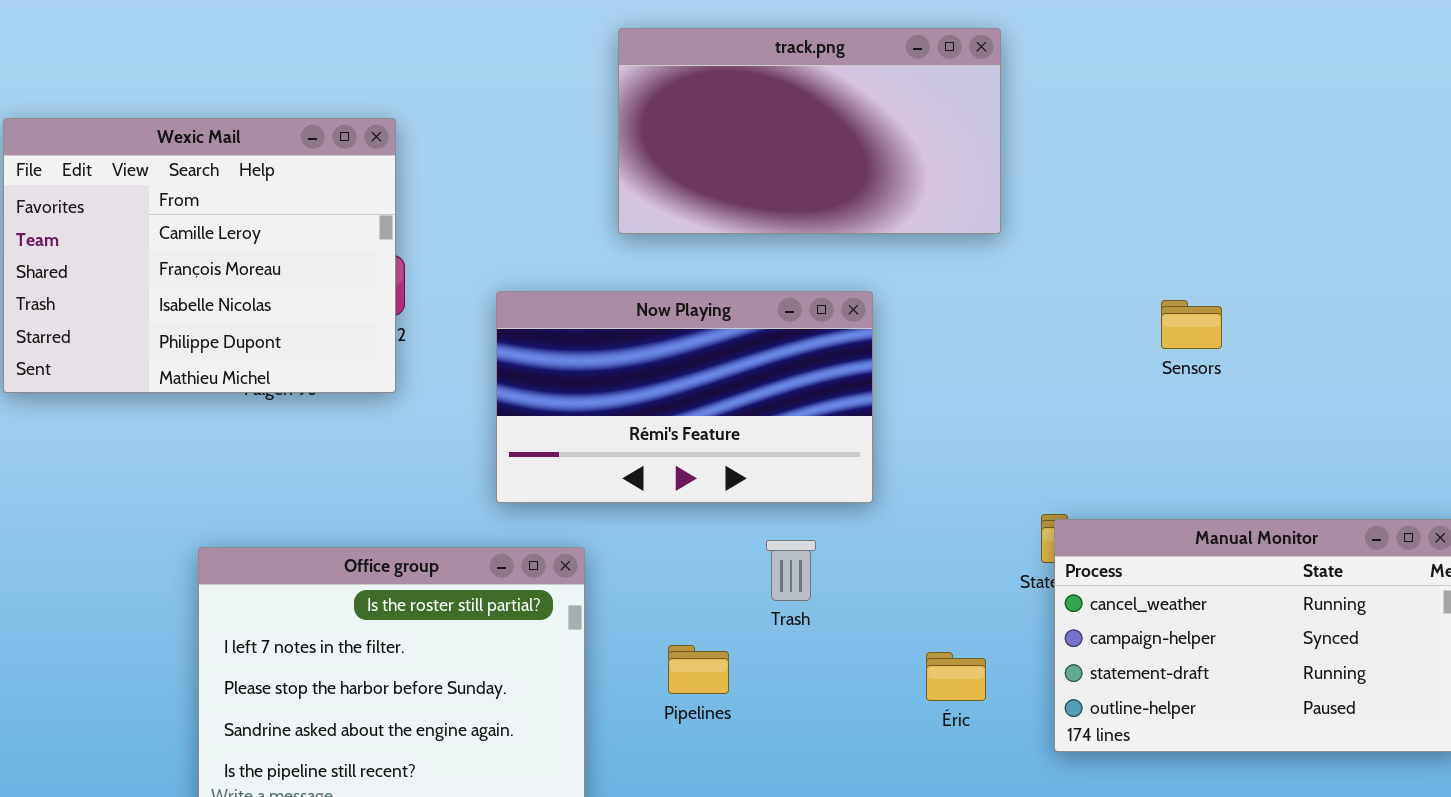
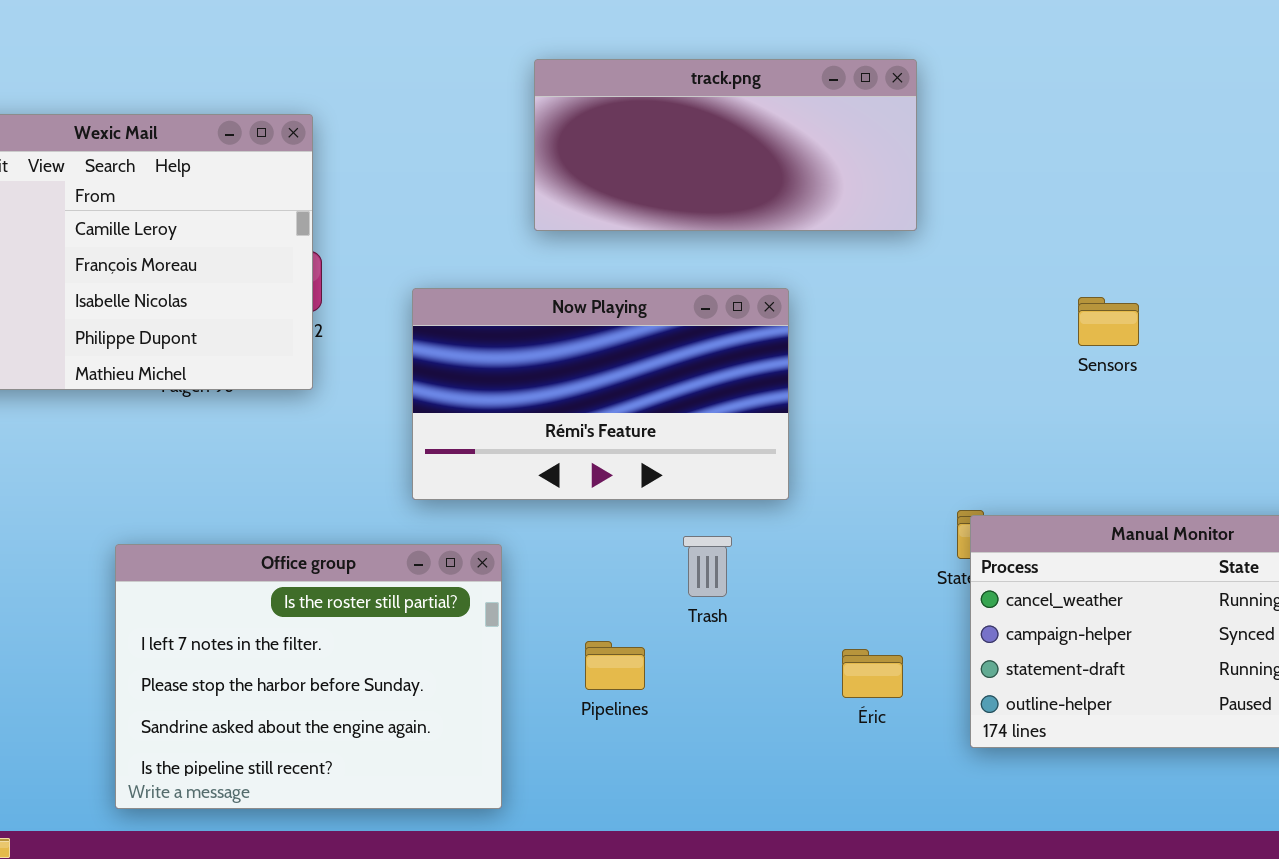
track.png: [618,28,1001,234] -> [534,59,917,231], resized

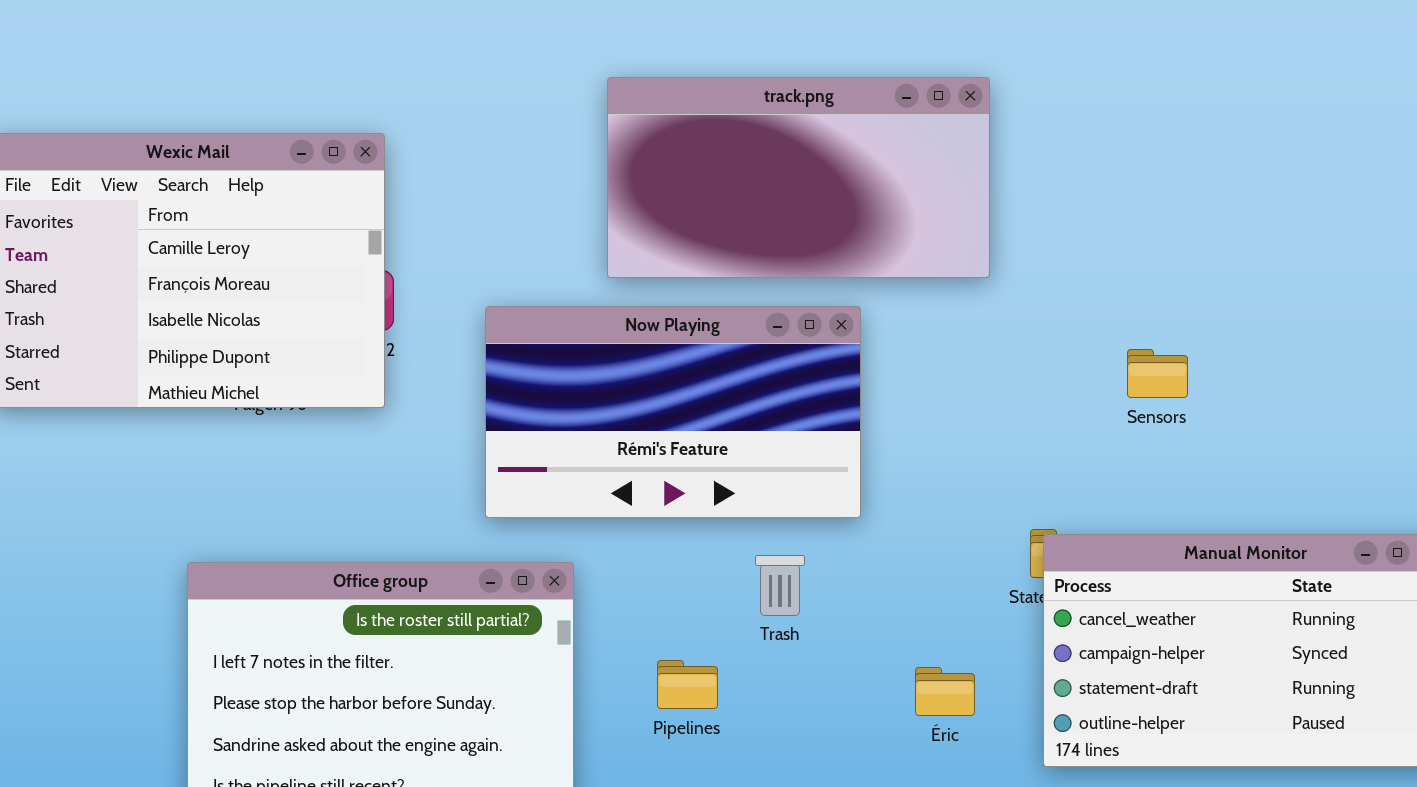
track.png: [534,59,917,231] -> [607,77,990,278], resized
Sensors: [1078,297,1139,346] -> [1127,349,1188,398], moved

